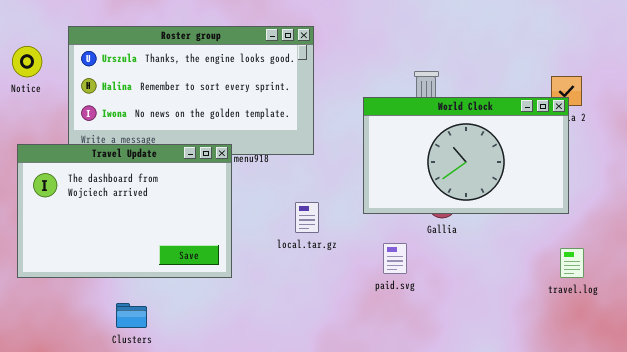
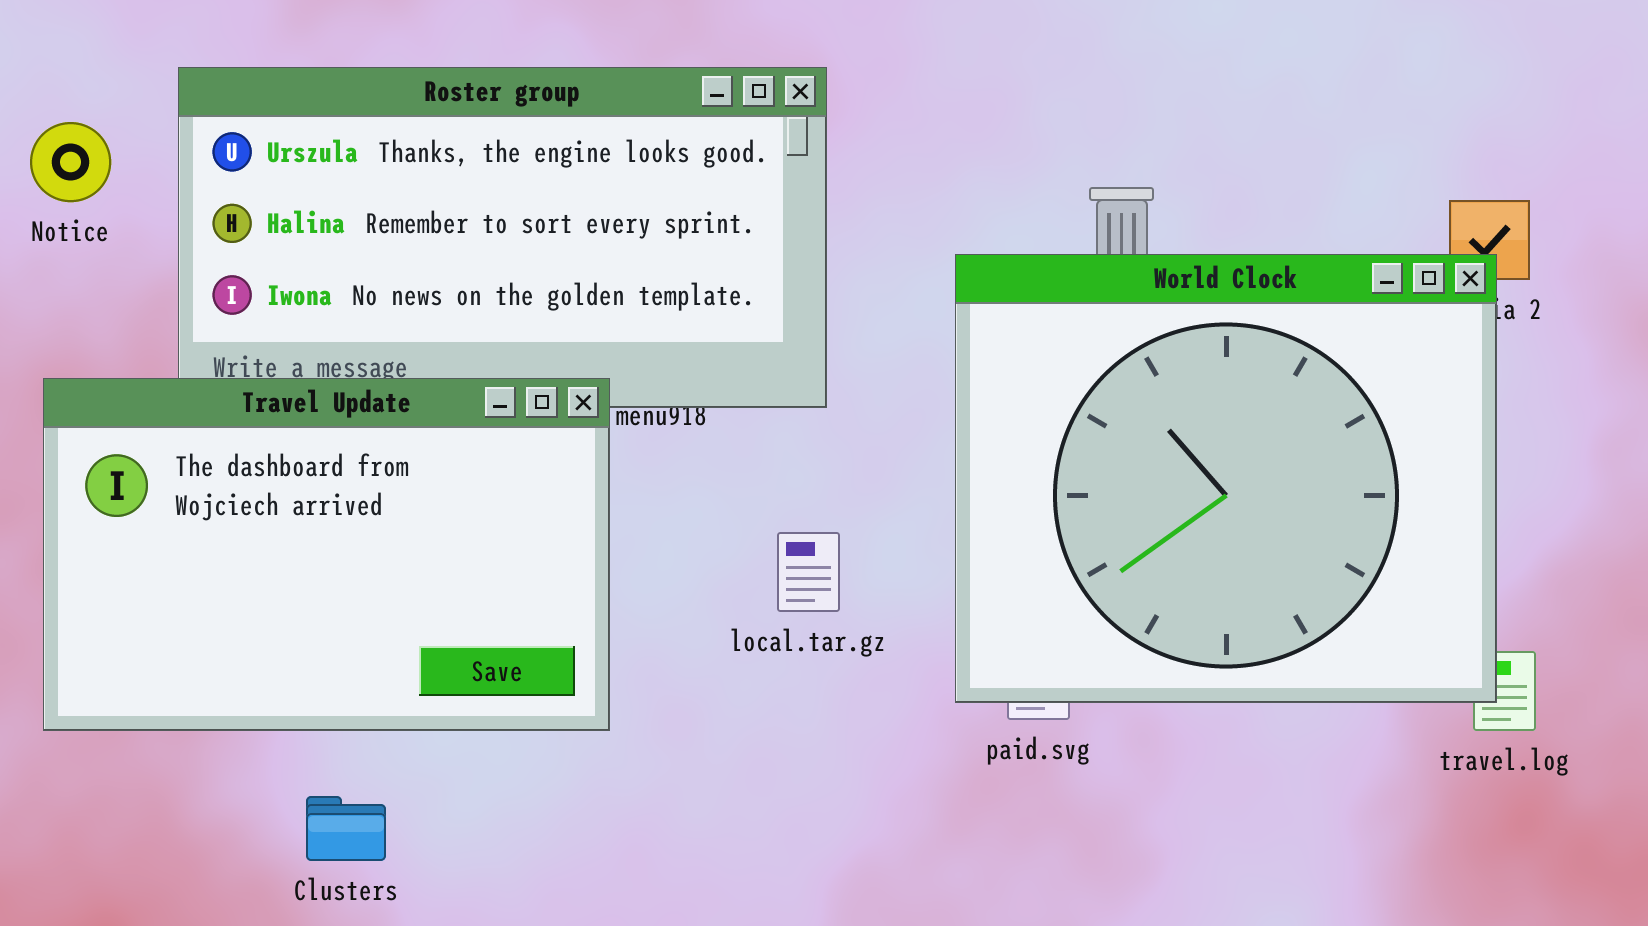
World Clock: [363,97,569,214] -> [955,254,1497,703], resized

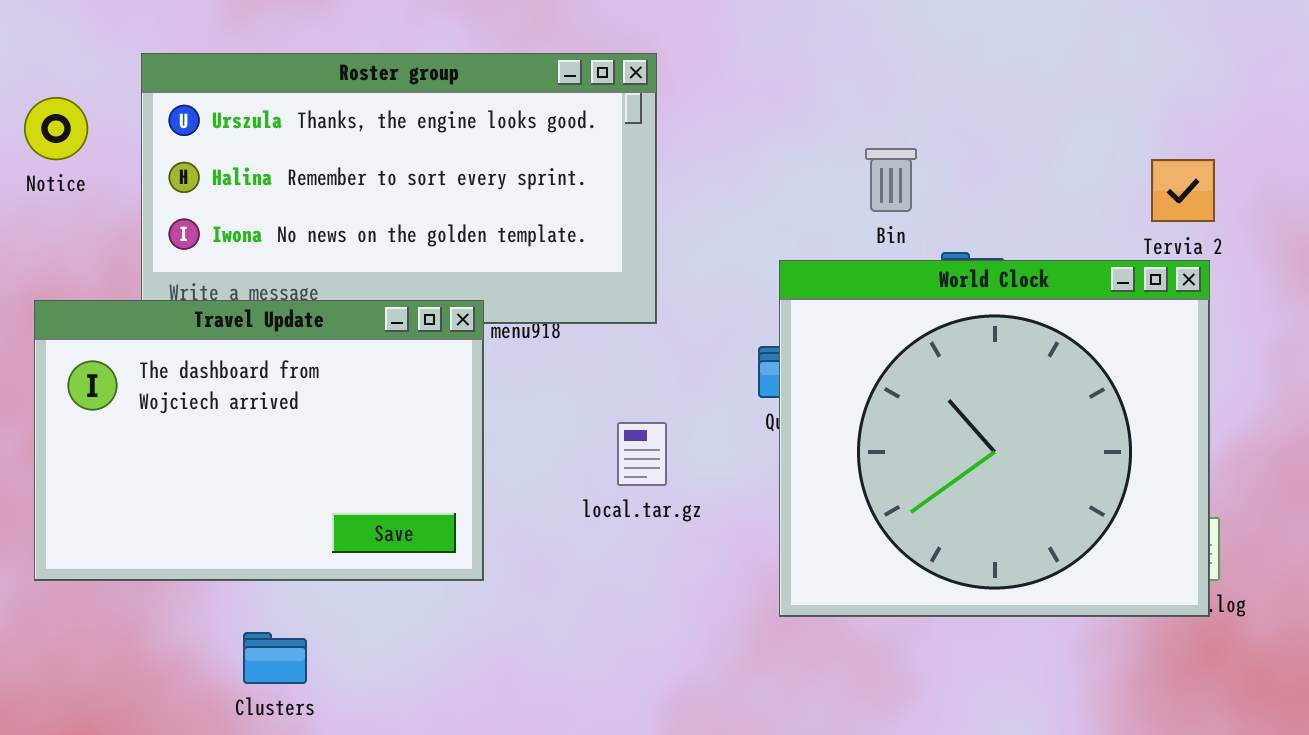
World Clock: [955,254,1497,703] -> [779,260,1210,617], moved

